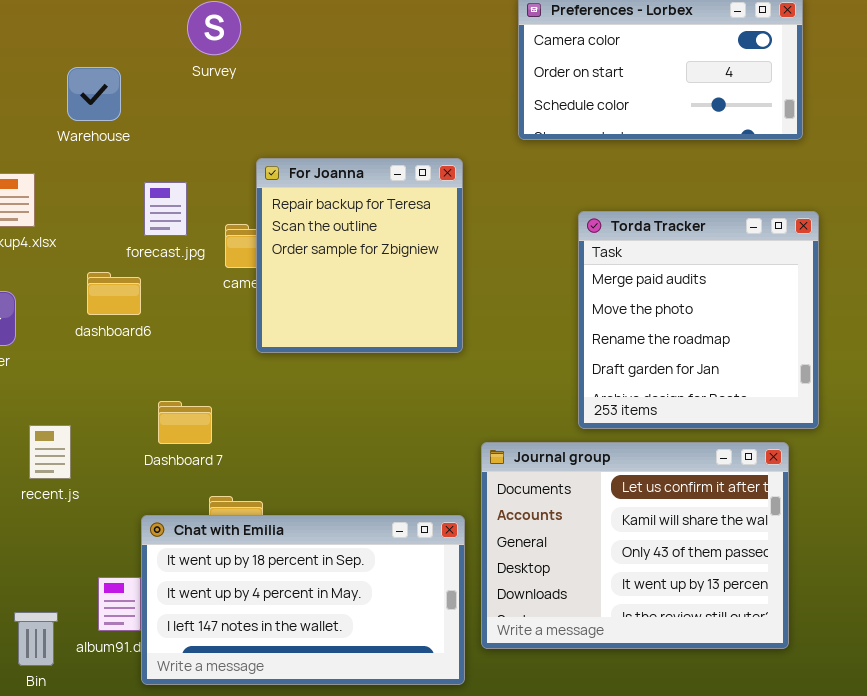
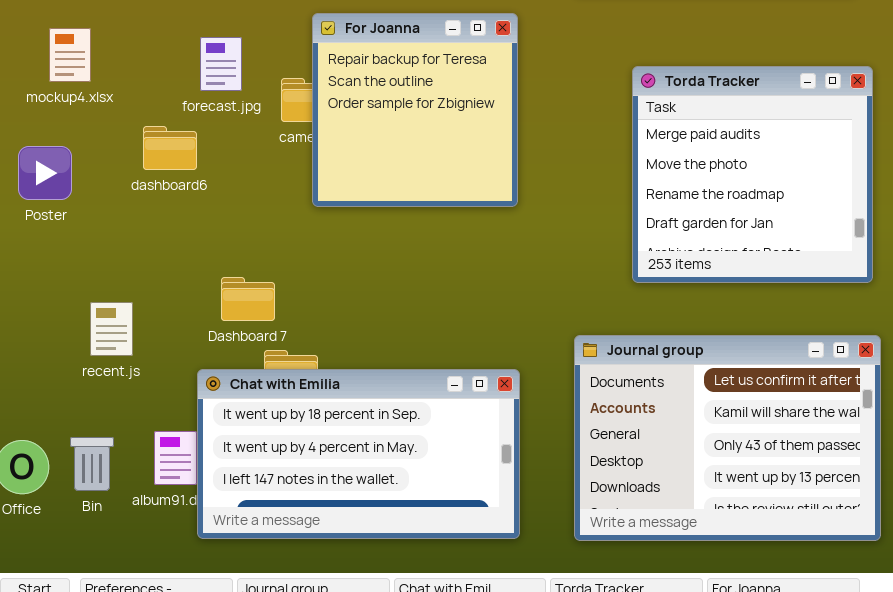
Dashboard 7: [158,401,212,444] -> [221,277,275,321], moved
recent.js: [29,425,71,479] -> [90,302,133,356], moved
Journal group: [481,442,789,649] -> [574,335,881,541], moved
Bin: [14,612,58,666] -> [70,437,114,491], moved

